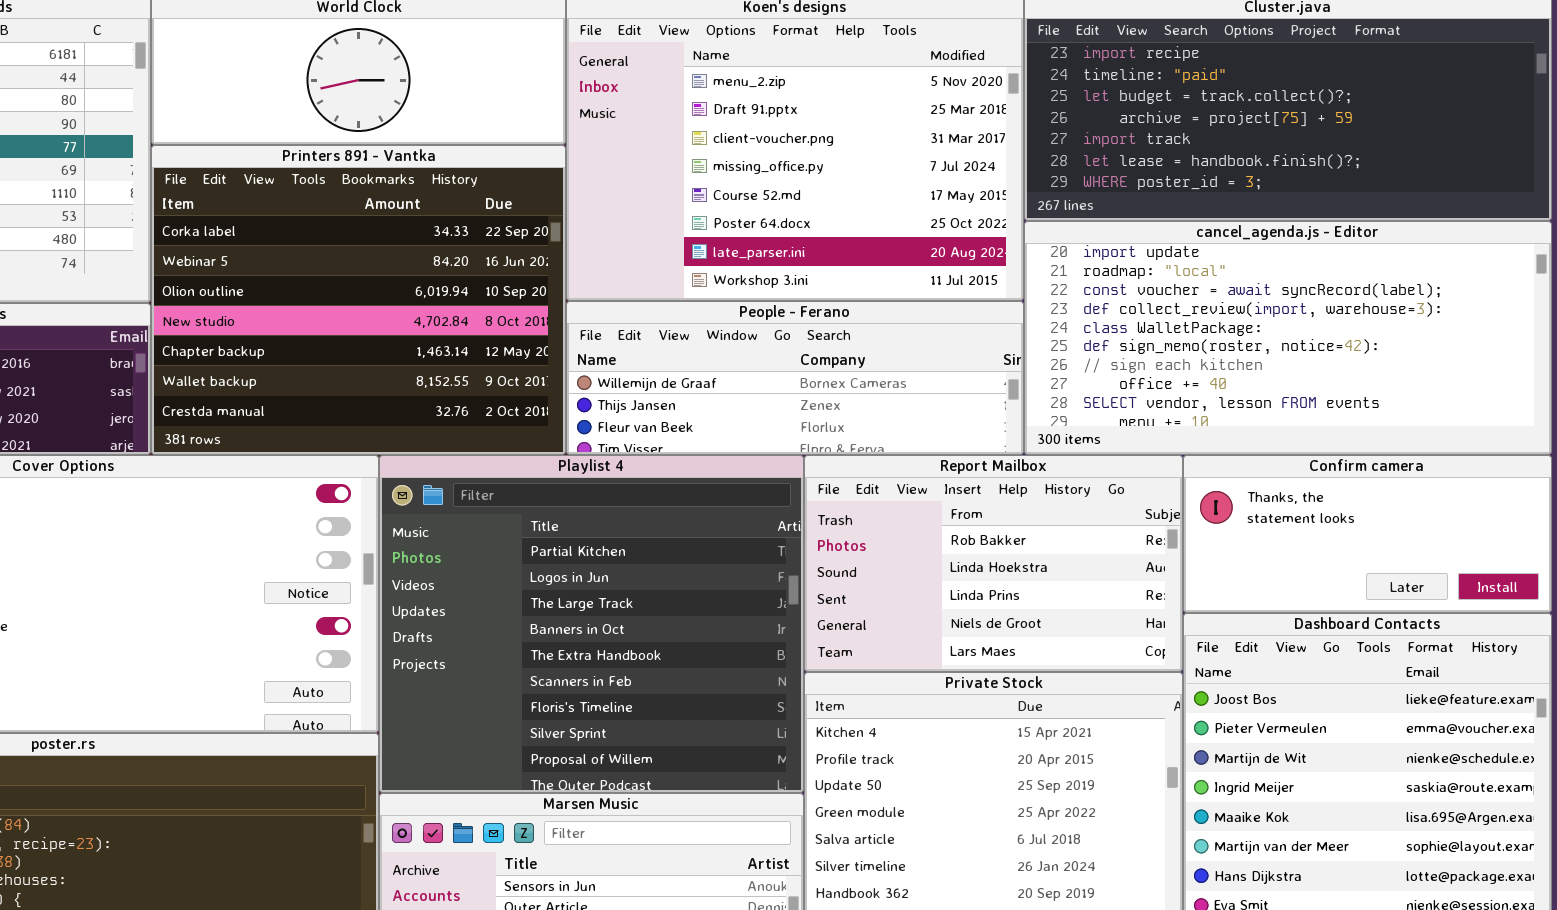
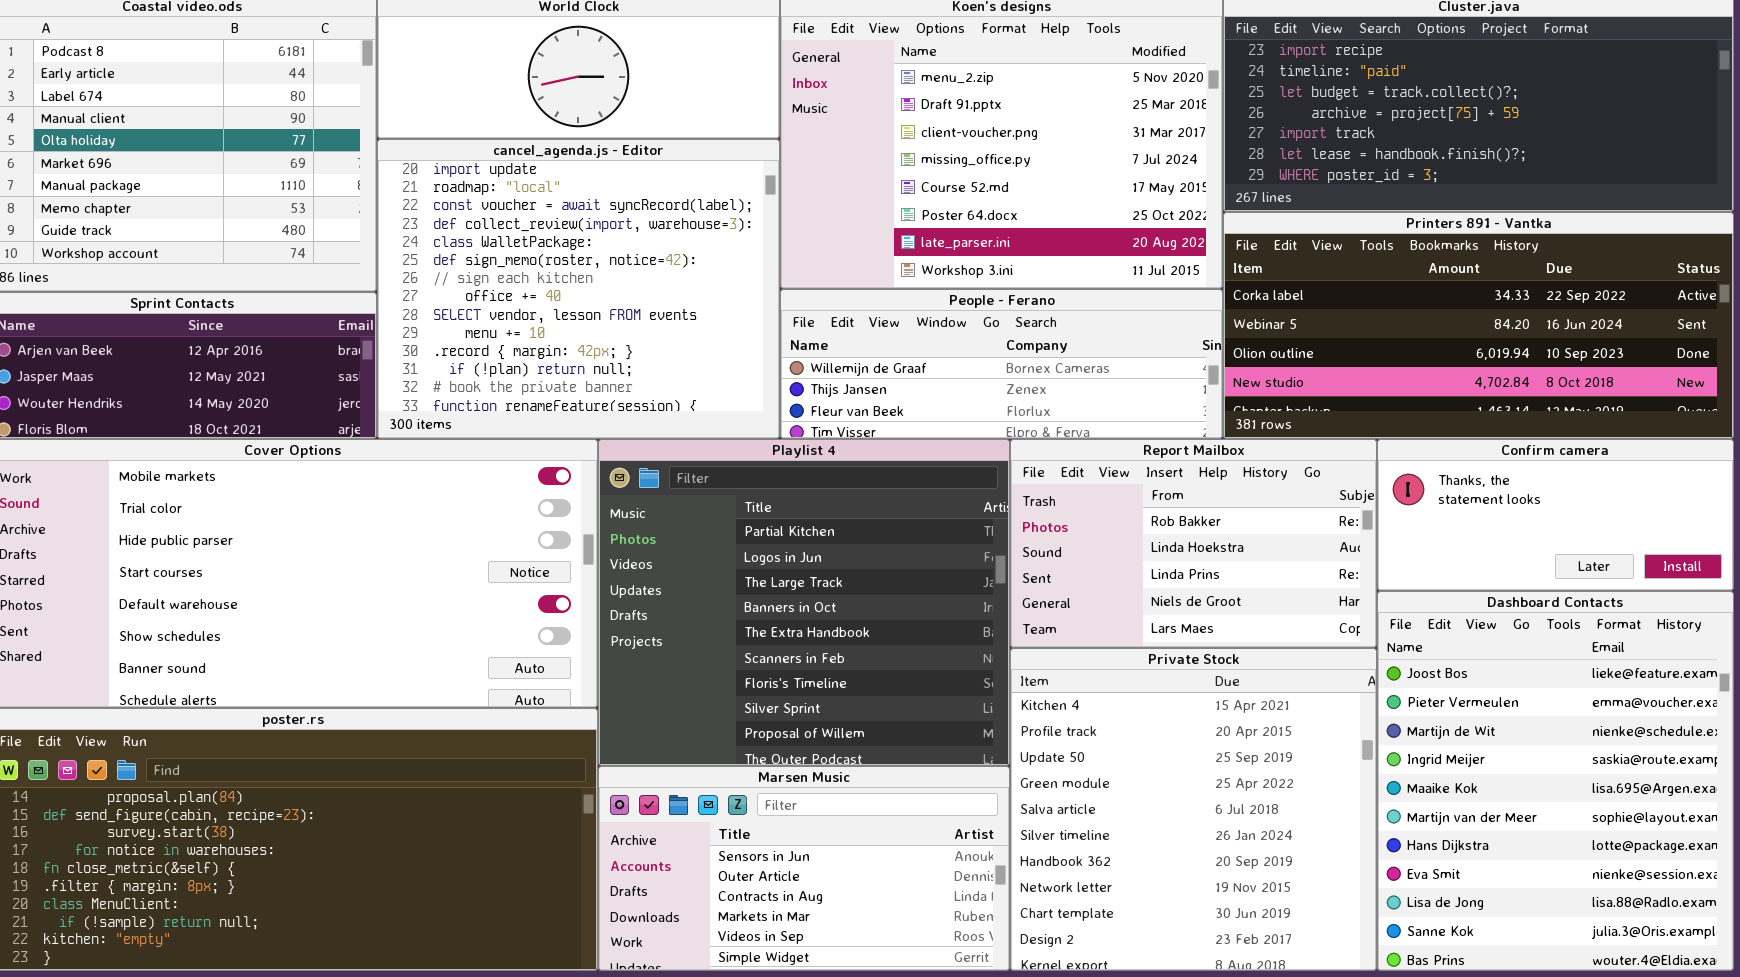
Printers 891 - Vantka: [151,145,566,455] -> [1223,212,1734,439], moved, resized
cancel_agenda.js - Editor: [1024,221,1552,455] -> [377,139,780,439], moved, resized

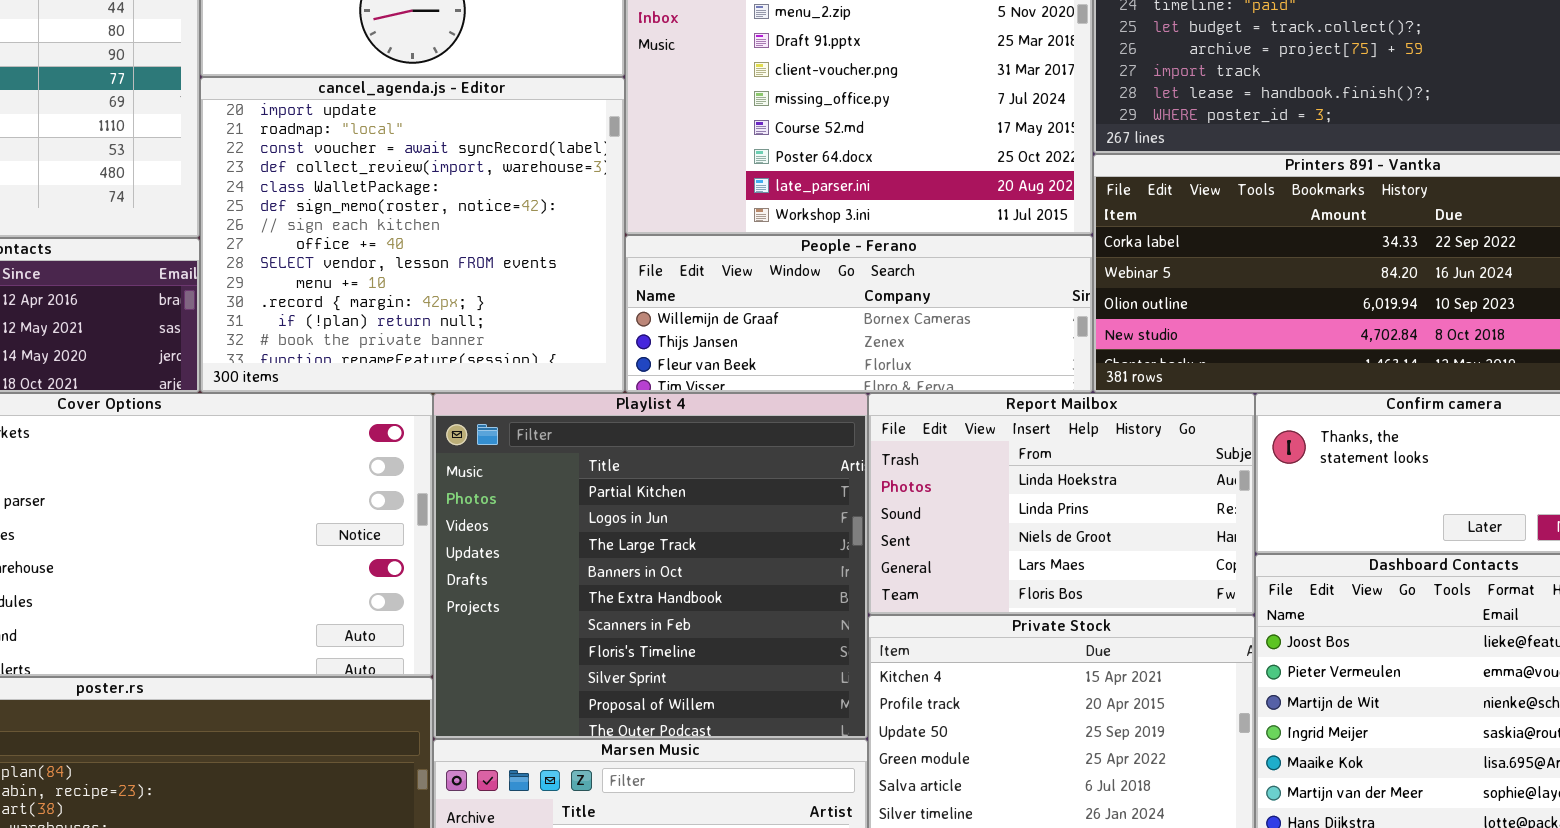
Report Mailbox: [1010,439,1377,648] -> [868,393,1255,615], scrolled down 1 row

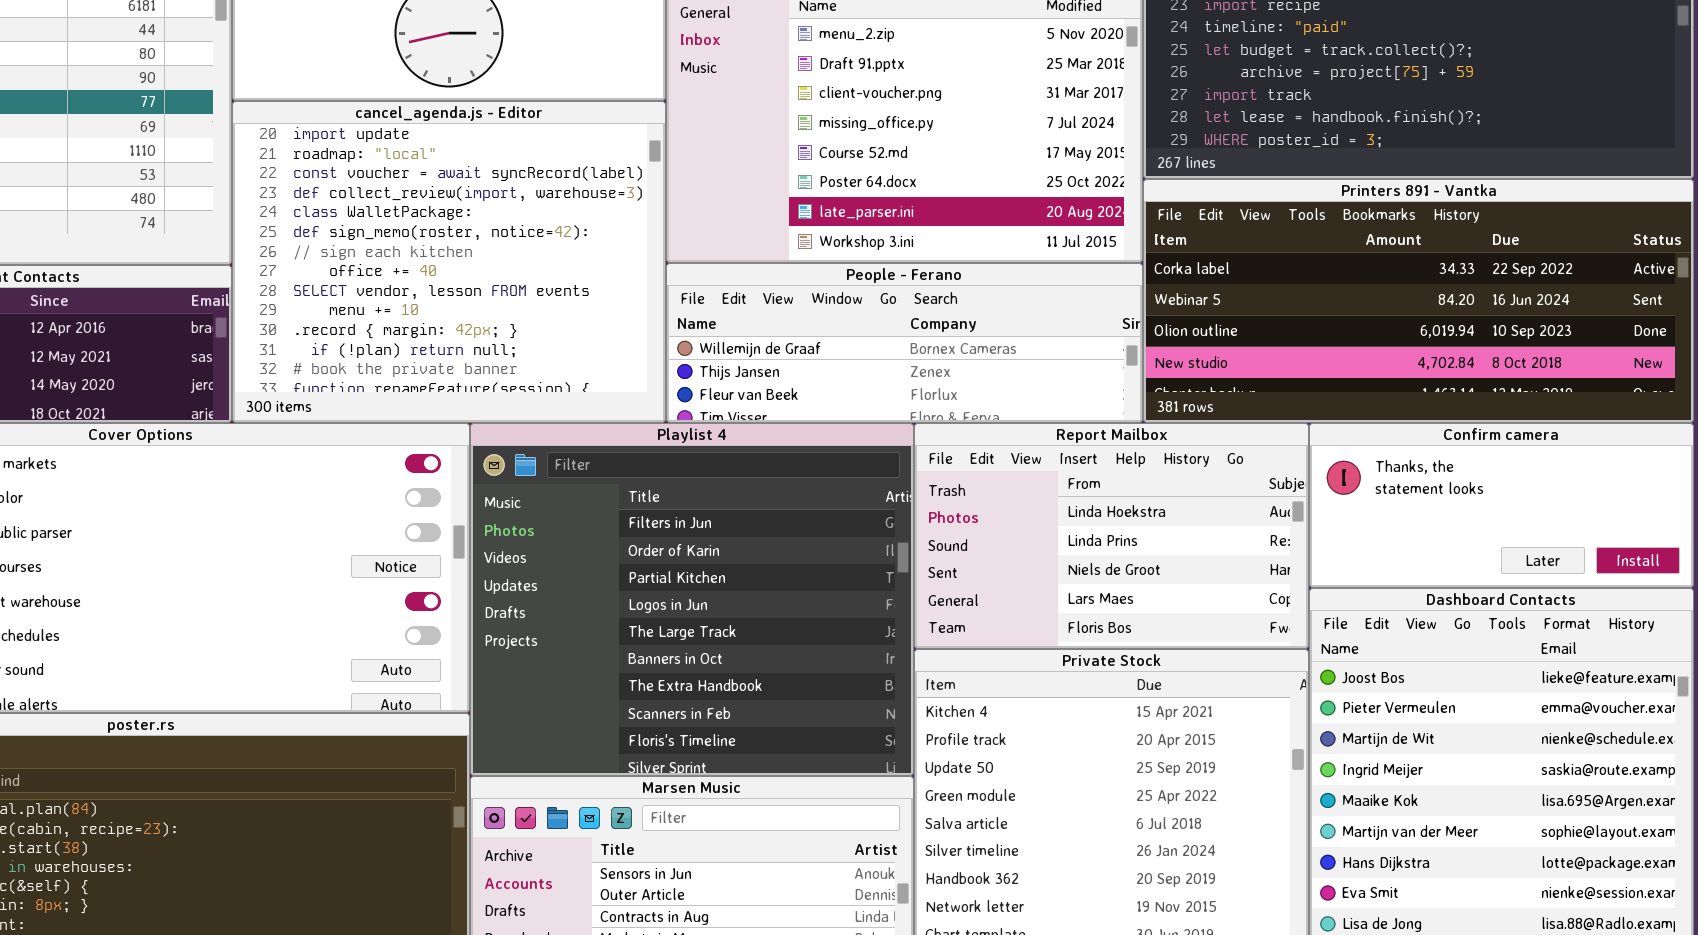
Playlist 4: [433,393,868,739] -> [470,423,914,776], scrolled up 2 rows

